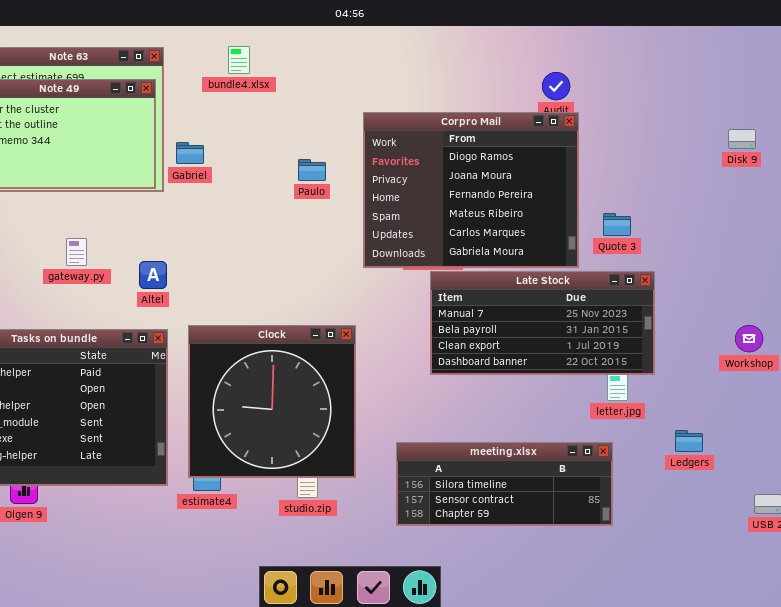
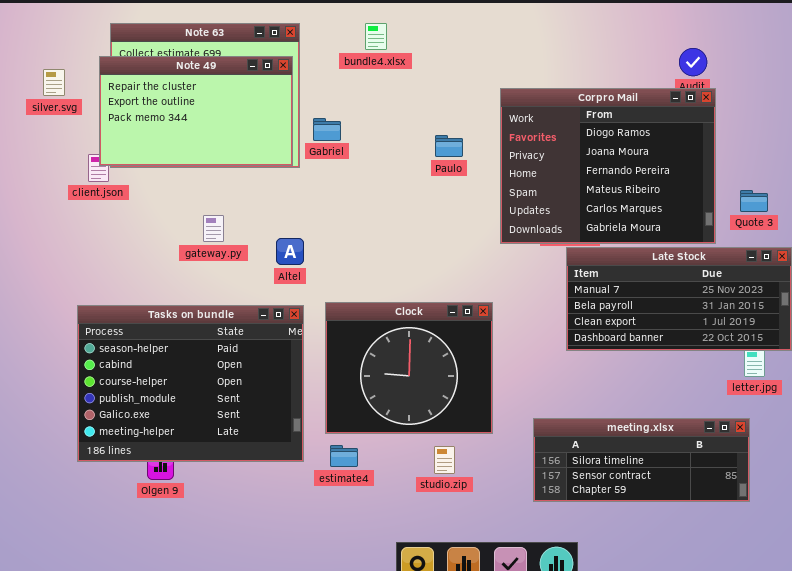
Clock: [188,325,356,478] -> [325,302,493,434], resized

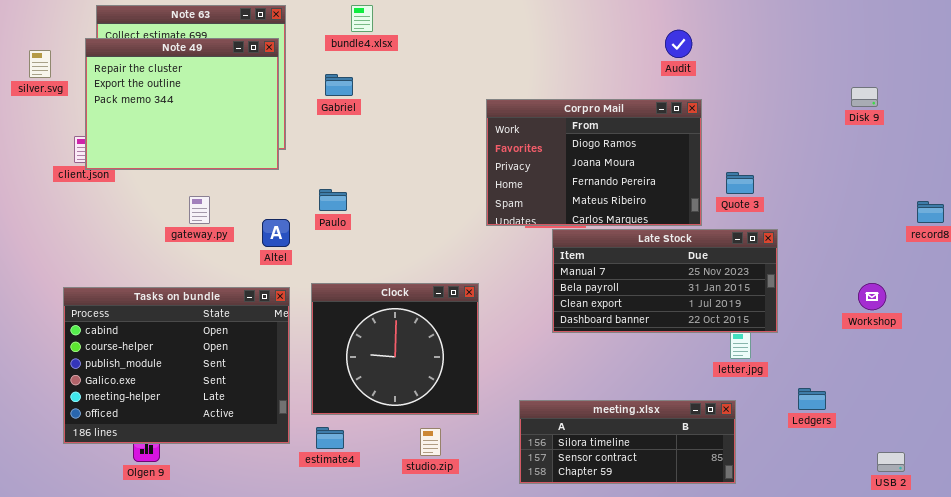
Note 49: [99,56,293,166] -> [85,38,279,170], resized
Corpro Mail: [500,88,716,244] -> [486,99,702,226], resized
Gabriel: [313,118,341,141] -> [325,74,353,96], moved
Paulo: [435,135,463,157] -> [319,189,347,211], moved
Tasks on bundle: [77,305,304,462] -> [63,287,290,444], scrolled down 1 row

